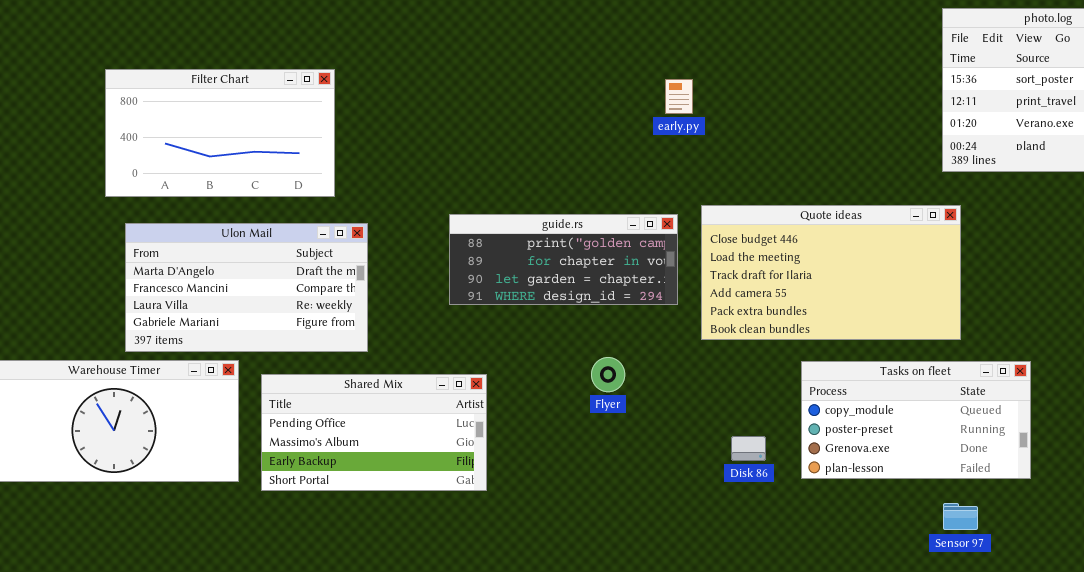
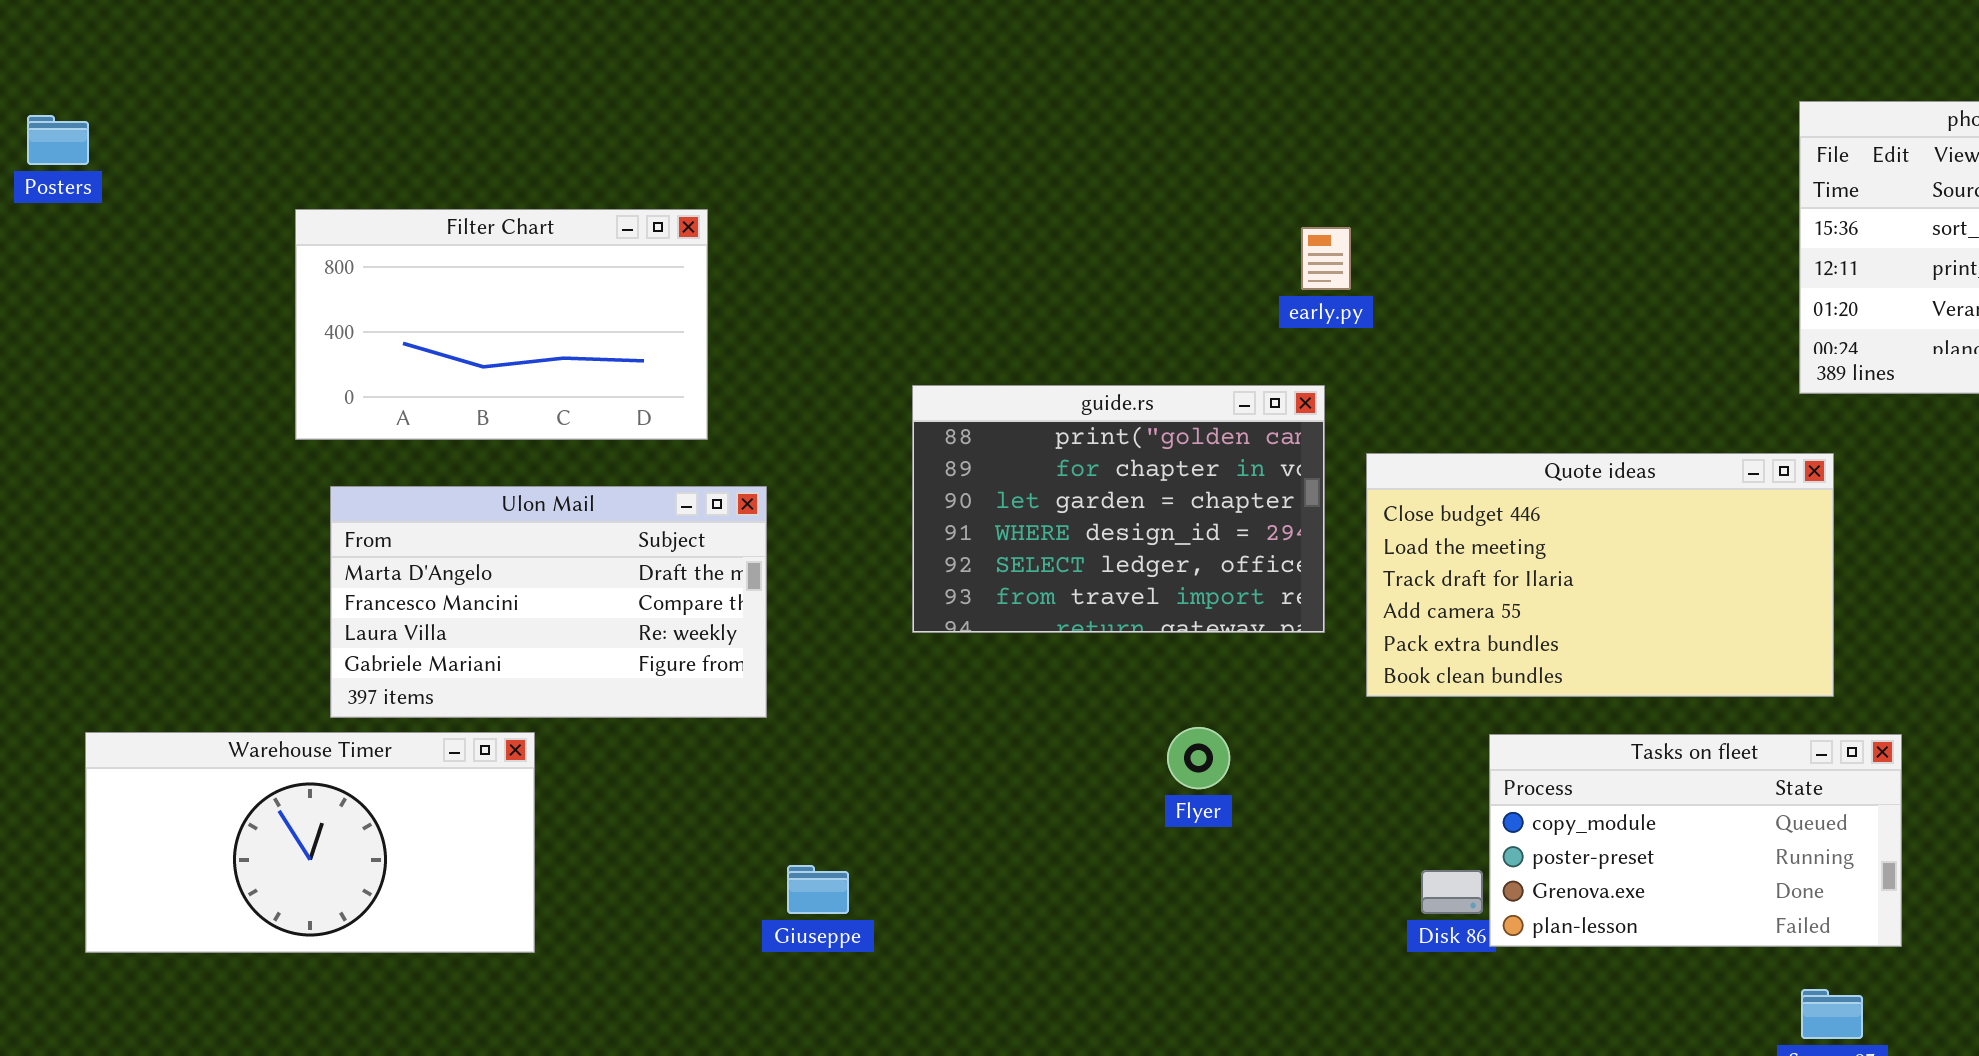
guide.rs: [449,214,678,305] -> [912,385,1325,633], resized
Tasks on fleet: [801,361,1031,479] -> [1489,734,1902,947], moved
Shared Mix: [261,374,487,491] -> none, closed

